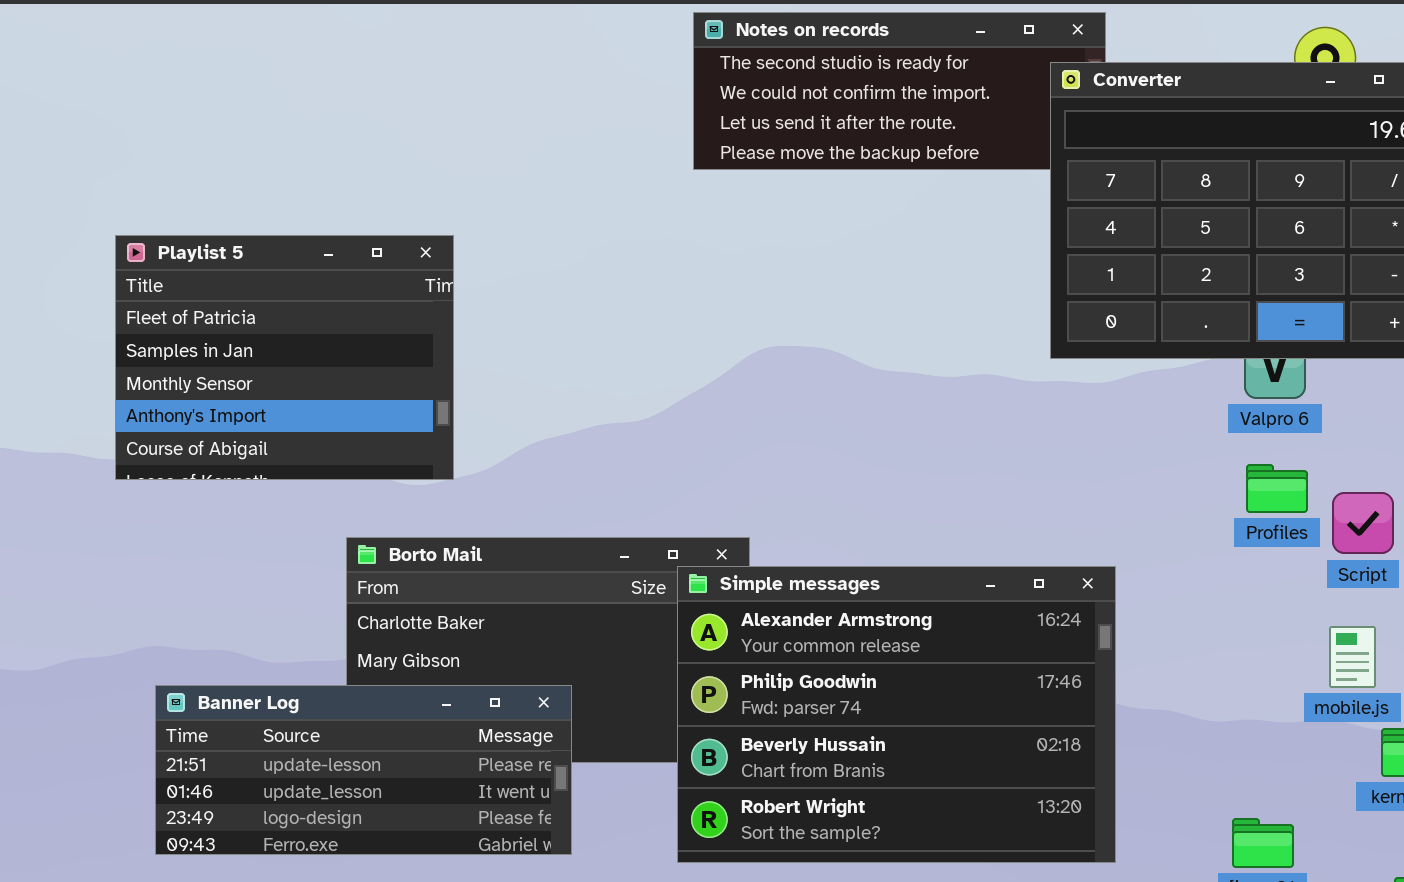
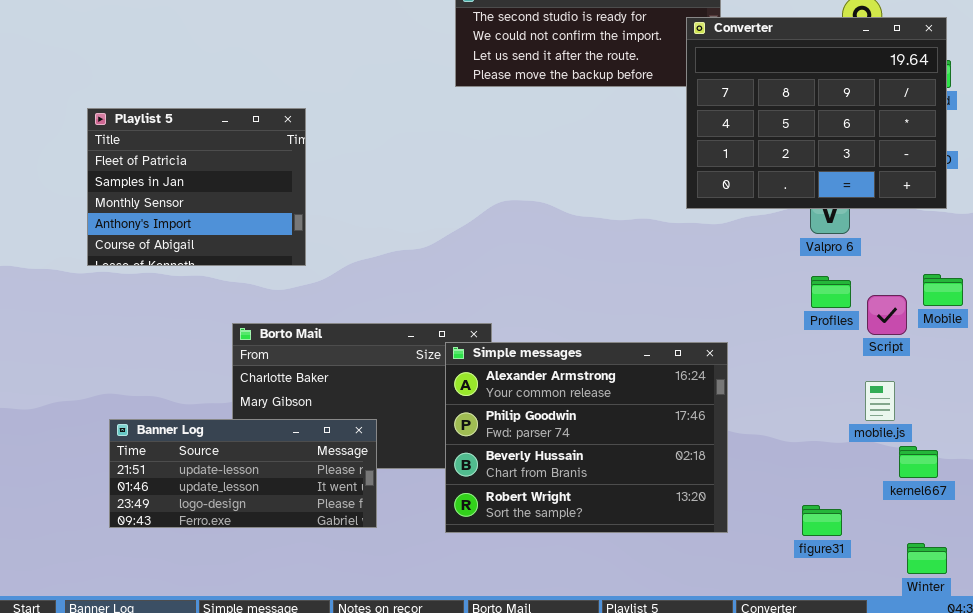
Playlist 5: [115,235,454,480] -> [87,108,306,266], moved

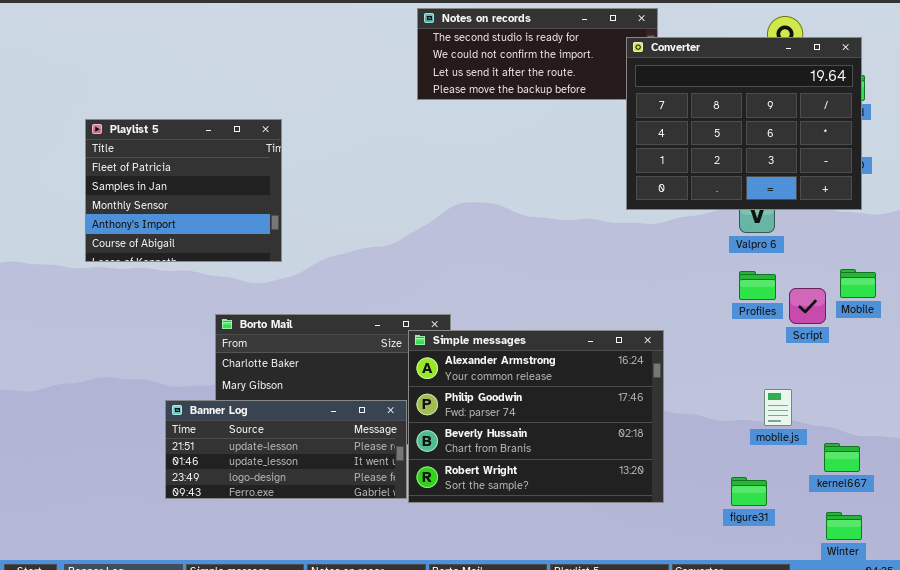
mobile.js: [865,381,895,421] -> [764,389,792,426], moved
Banner Log: [109,419,377,528] -> [165,400,407,499], moved
kernel667: [899,446,938,478] -> [824,443,860,472], moved

